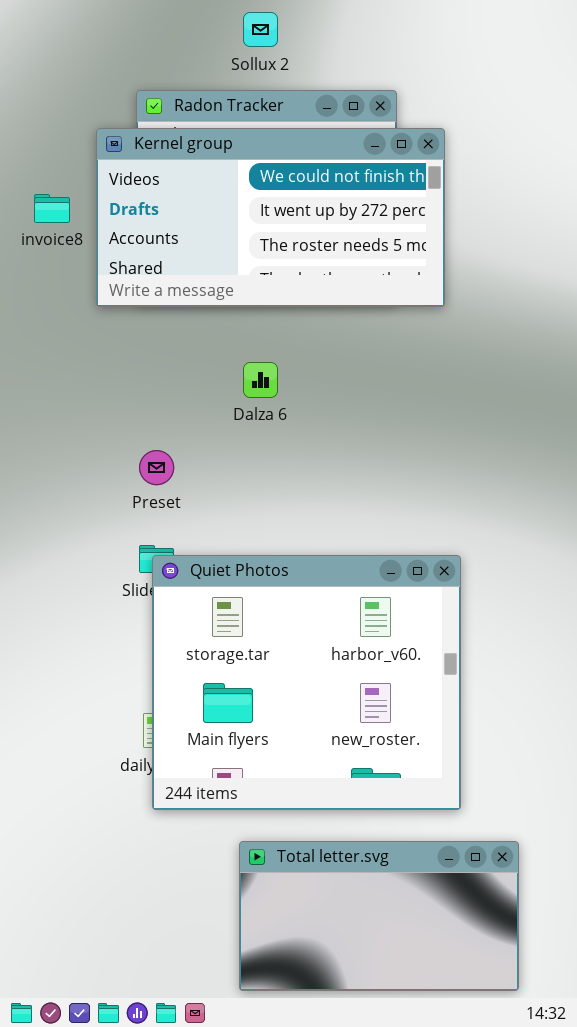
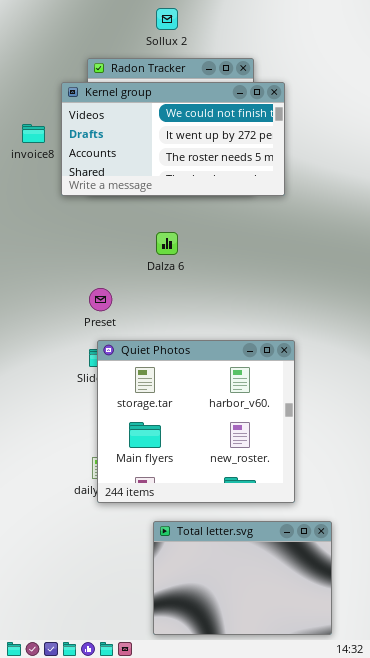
Quiet Photos: [152,555,461,810] -> [97,340,295,503], moved
Total letter.svg: [239,841,519,991] -> [153,521,332,635], resized

